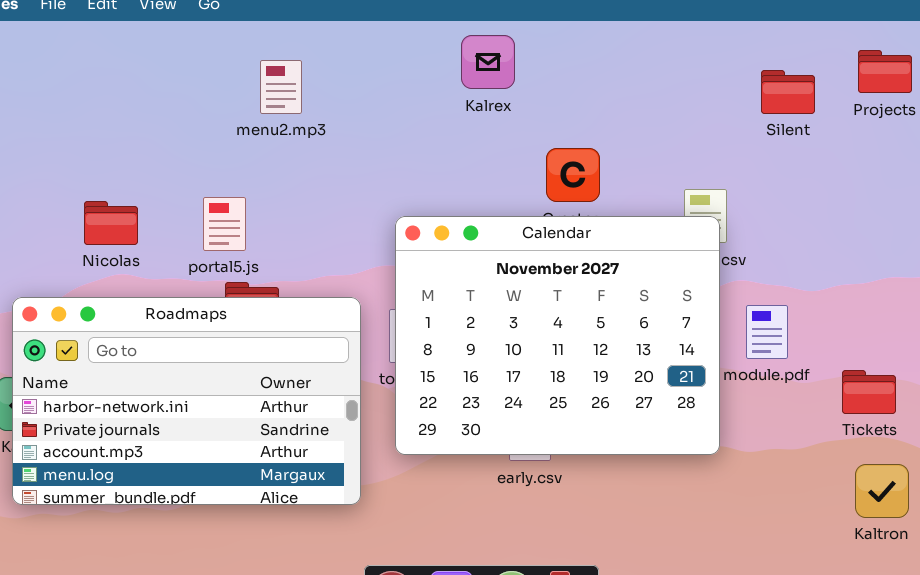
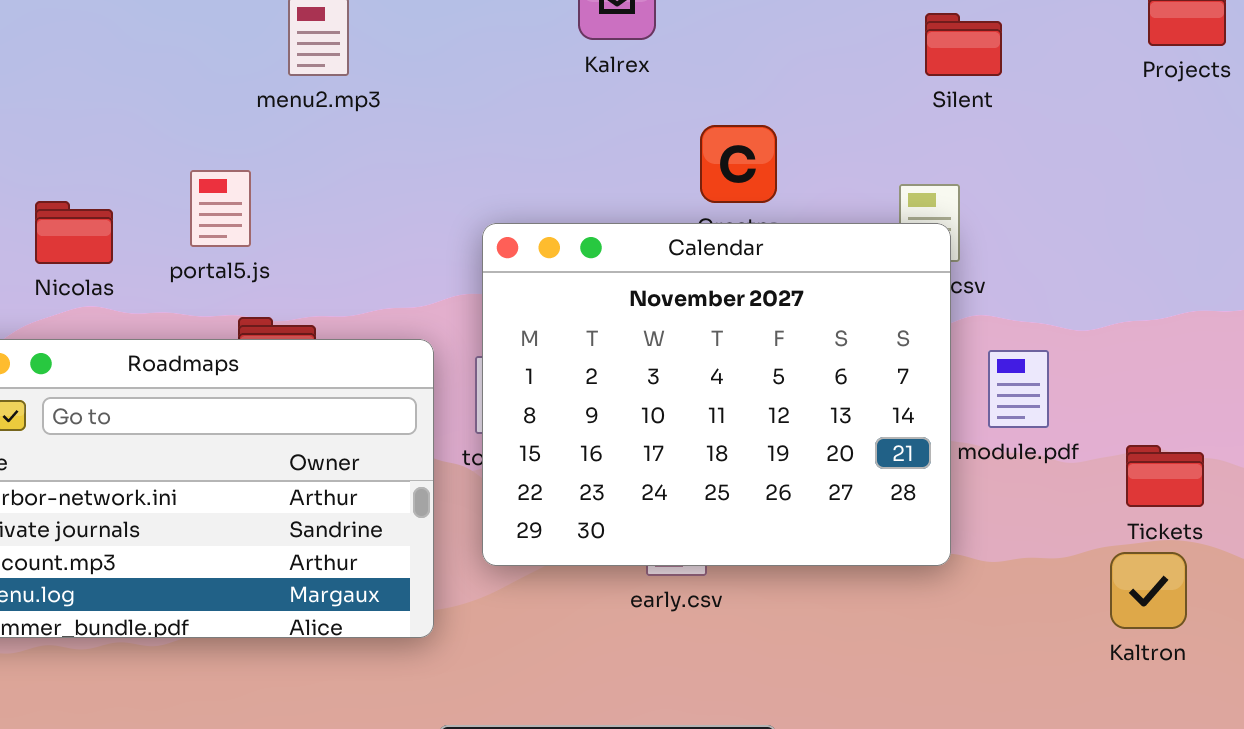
Silent: [761,70,815,114] -> [925,13,1002,76], moved
portal5.js: [203,197,246,251] -> [190,170,251,247], moved
Kaltron: [855,464,909,518] -> [1110,552,1187,629], moved

